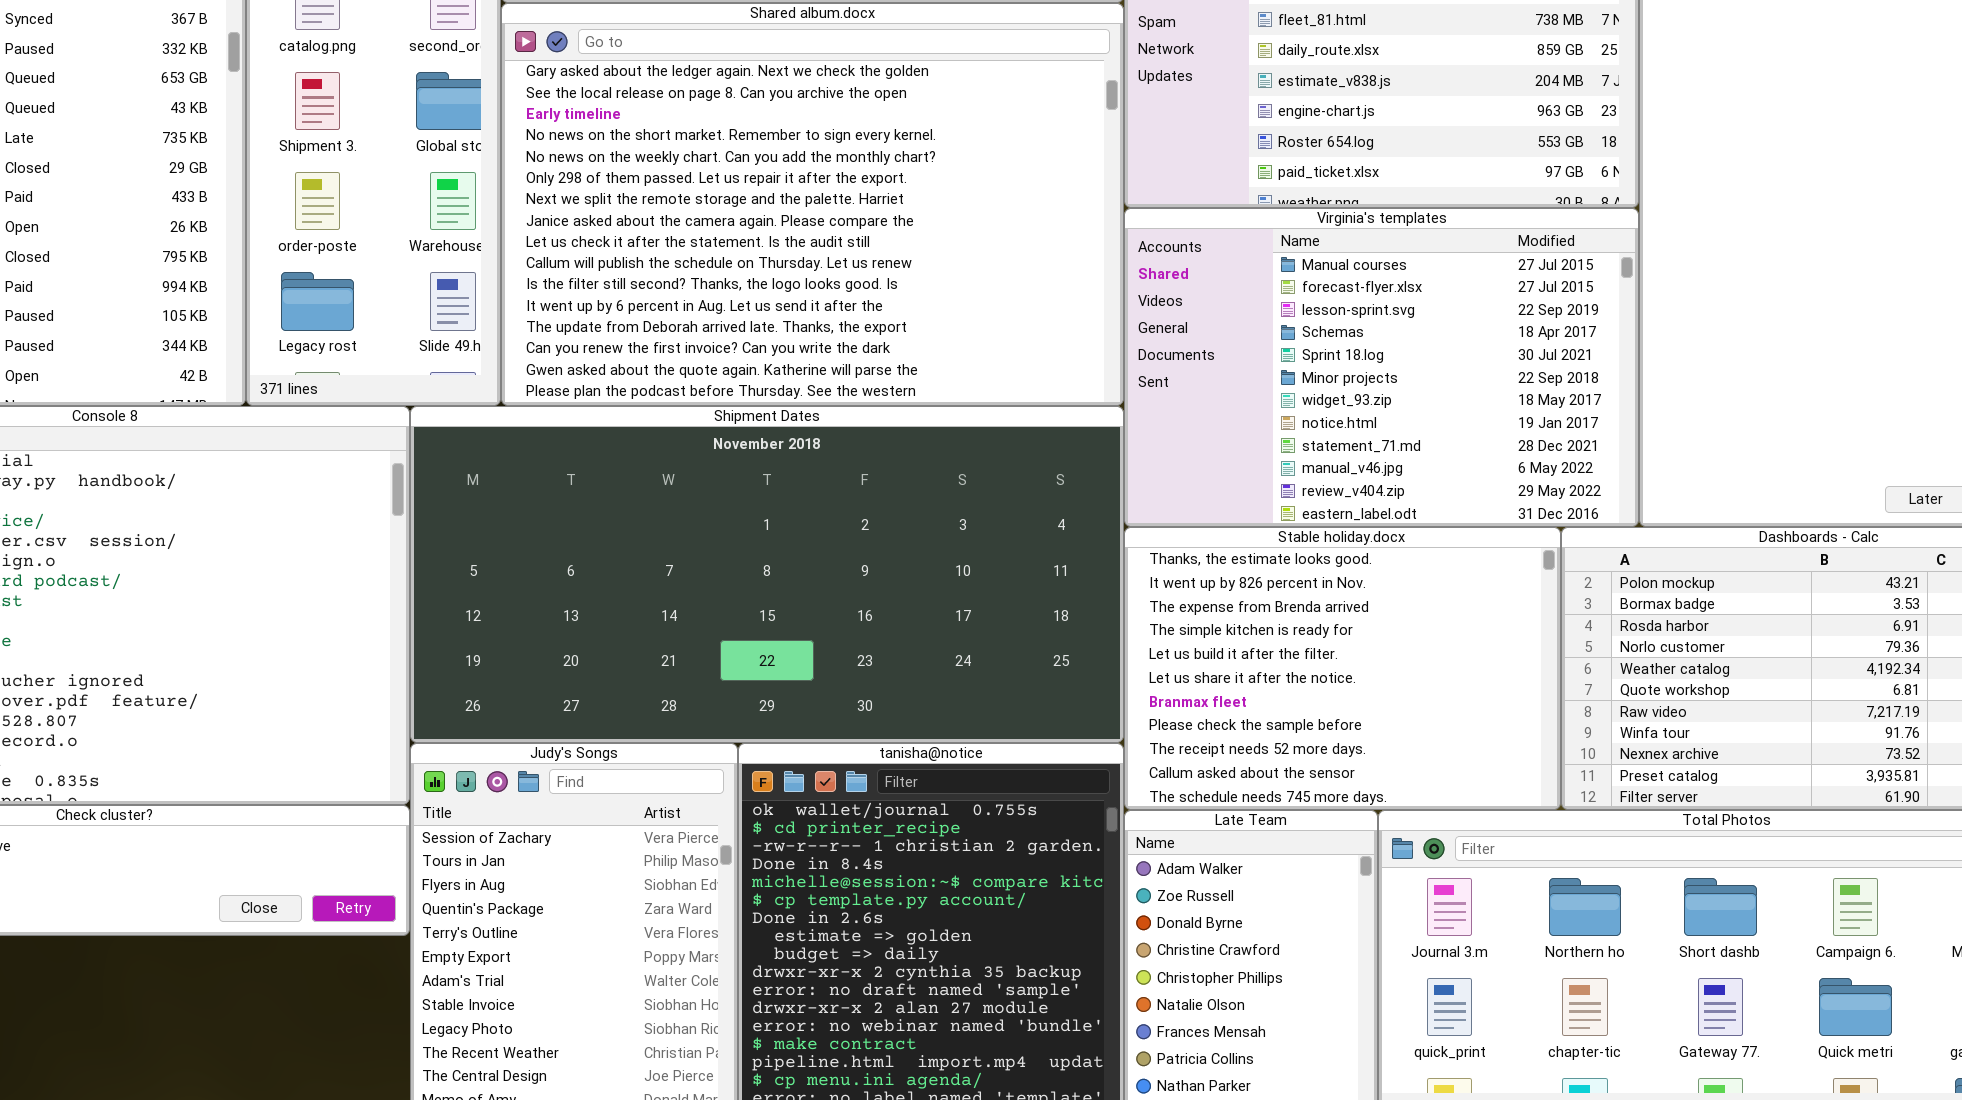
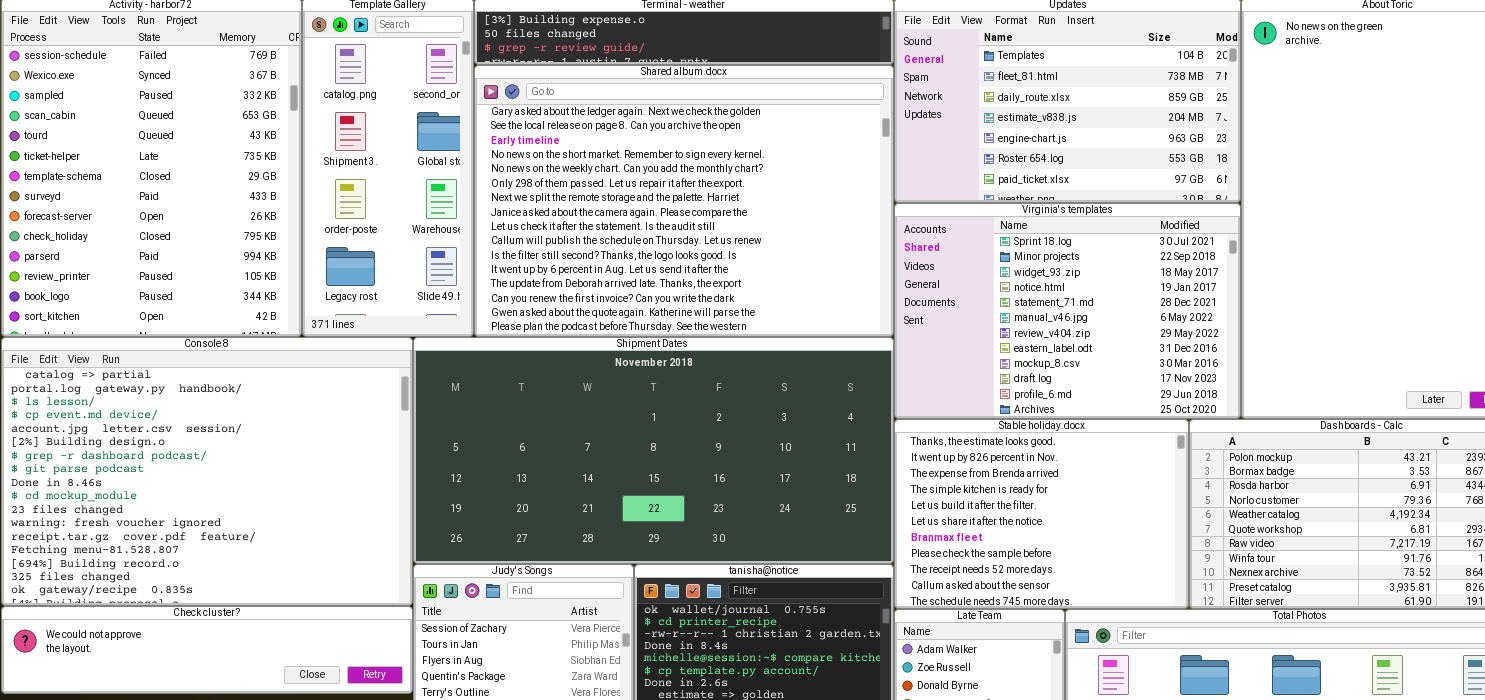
Virginia's templates: [1124,208,1639,527] -> [894,203,1241,419], scrolled down 4 rows

